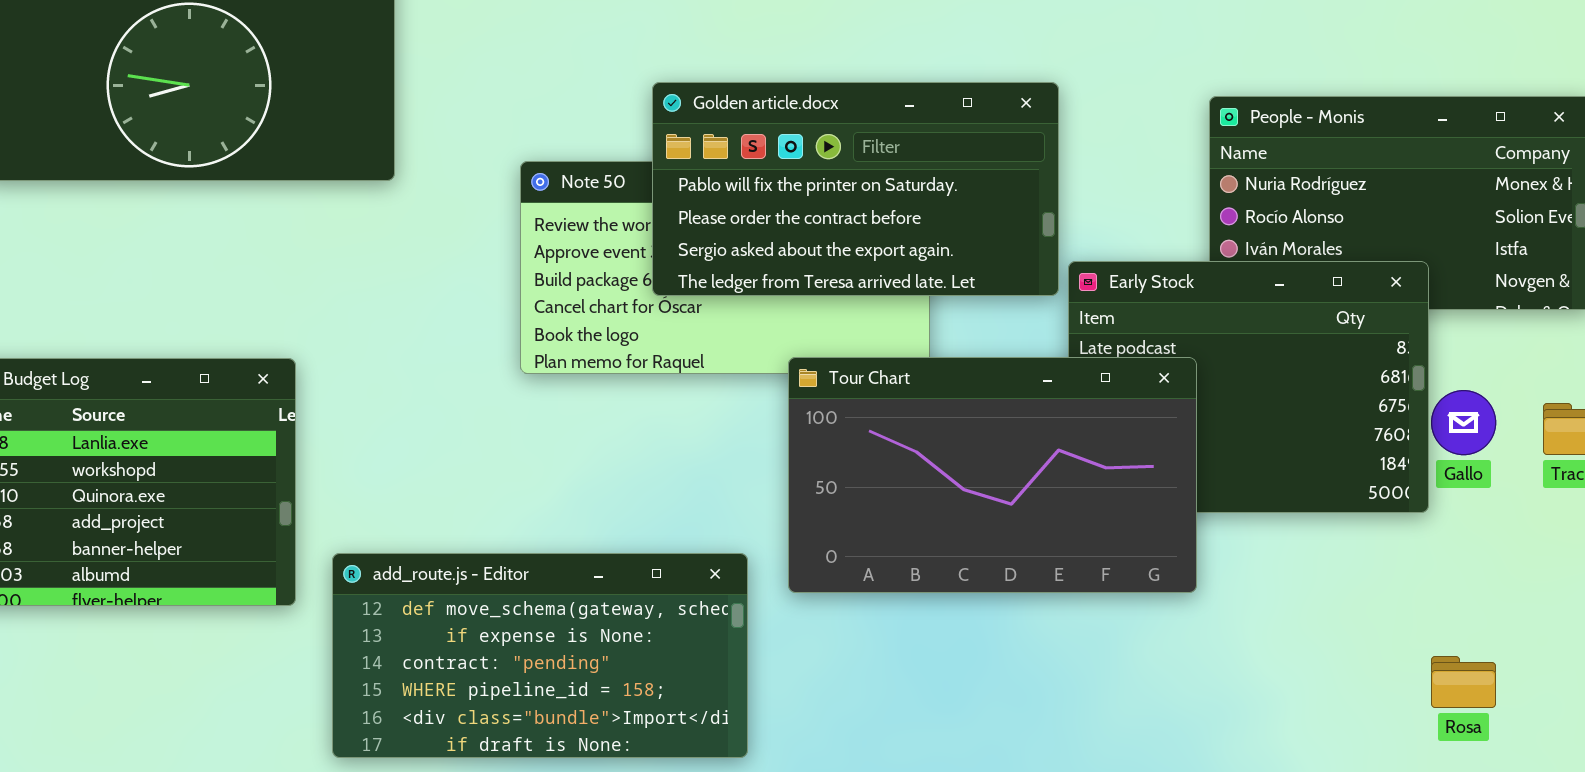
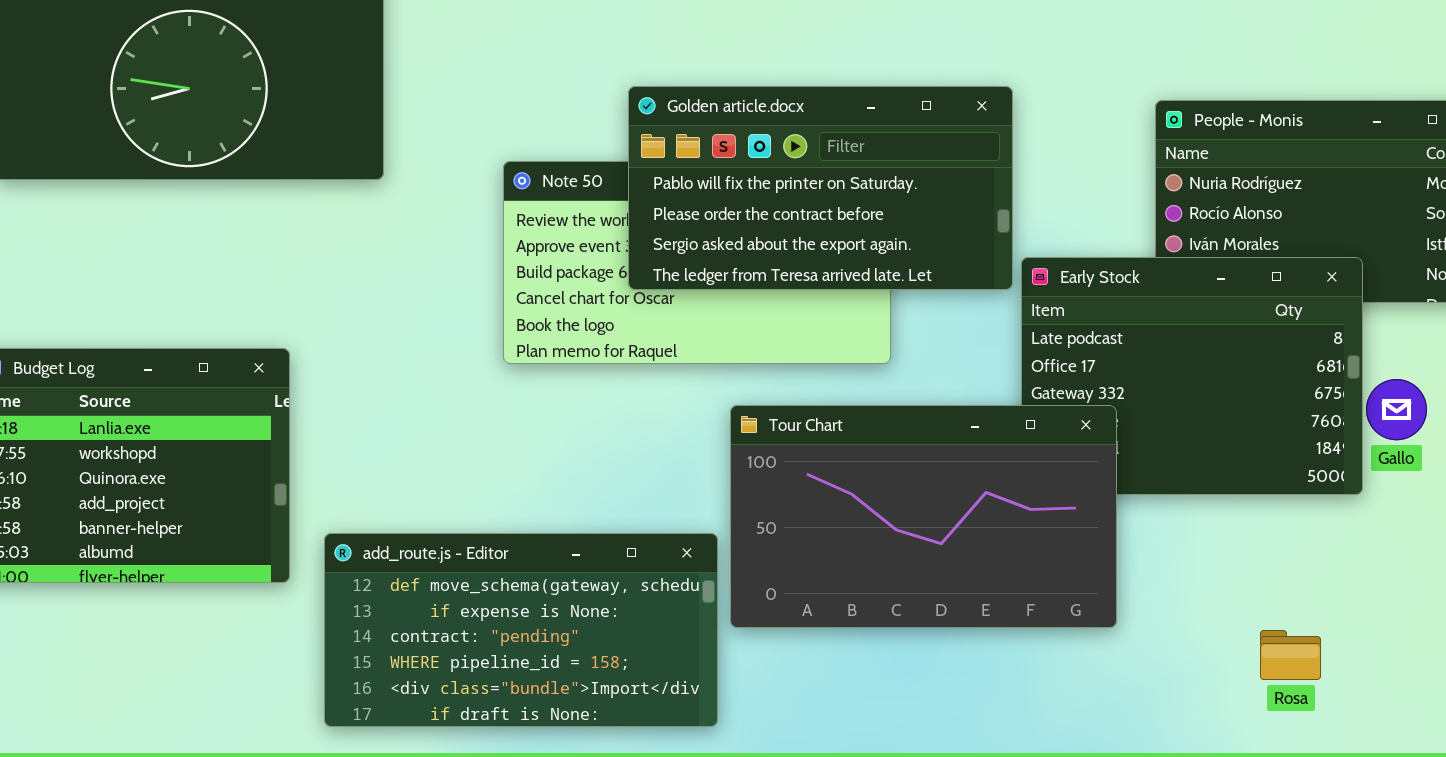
Tour Chart: [788,357,1197,593] -> [730,405,1117,628], moved
Rosa: [1431,656,1496,708] -> [1260,630,1321,680], moved

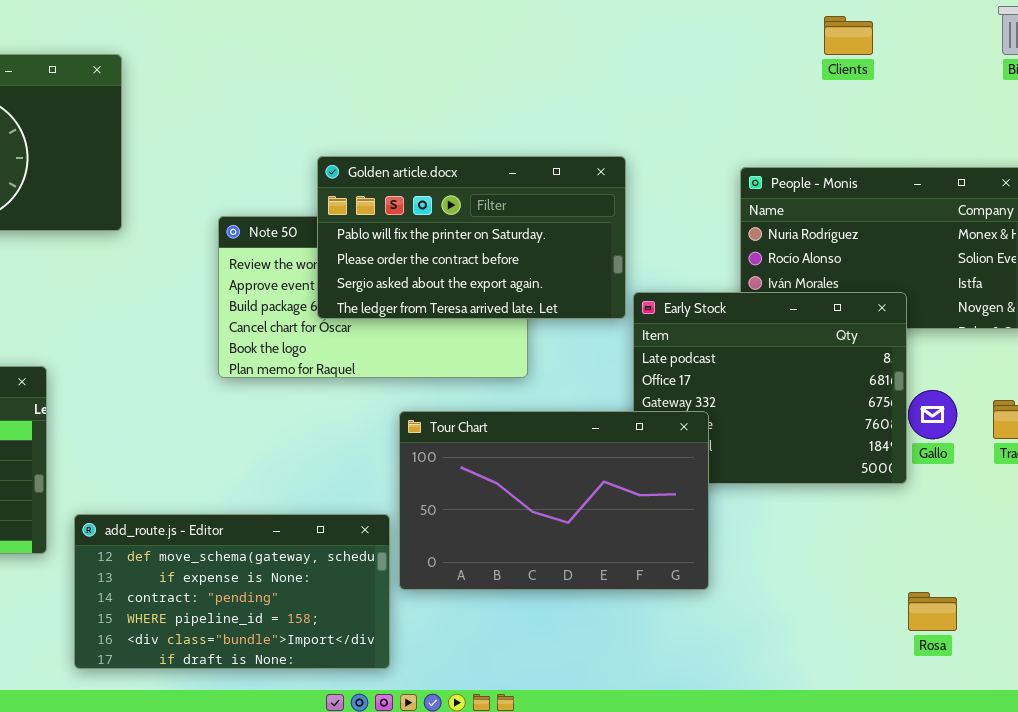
Rosa: [1260,630,1321,680] -> [908,592,957,631], moved

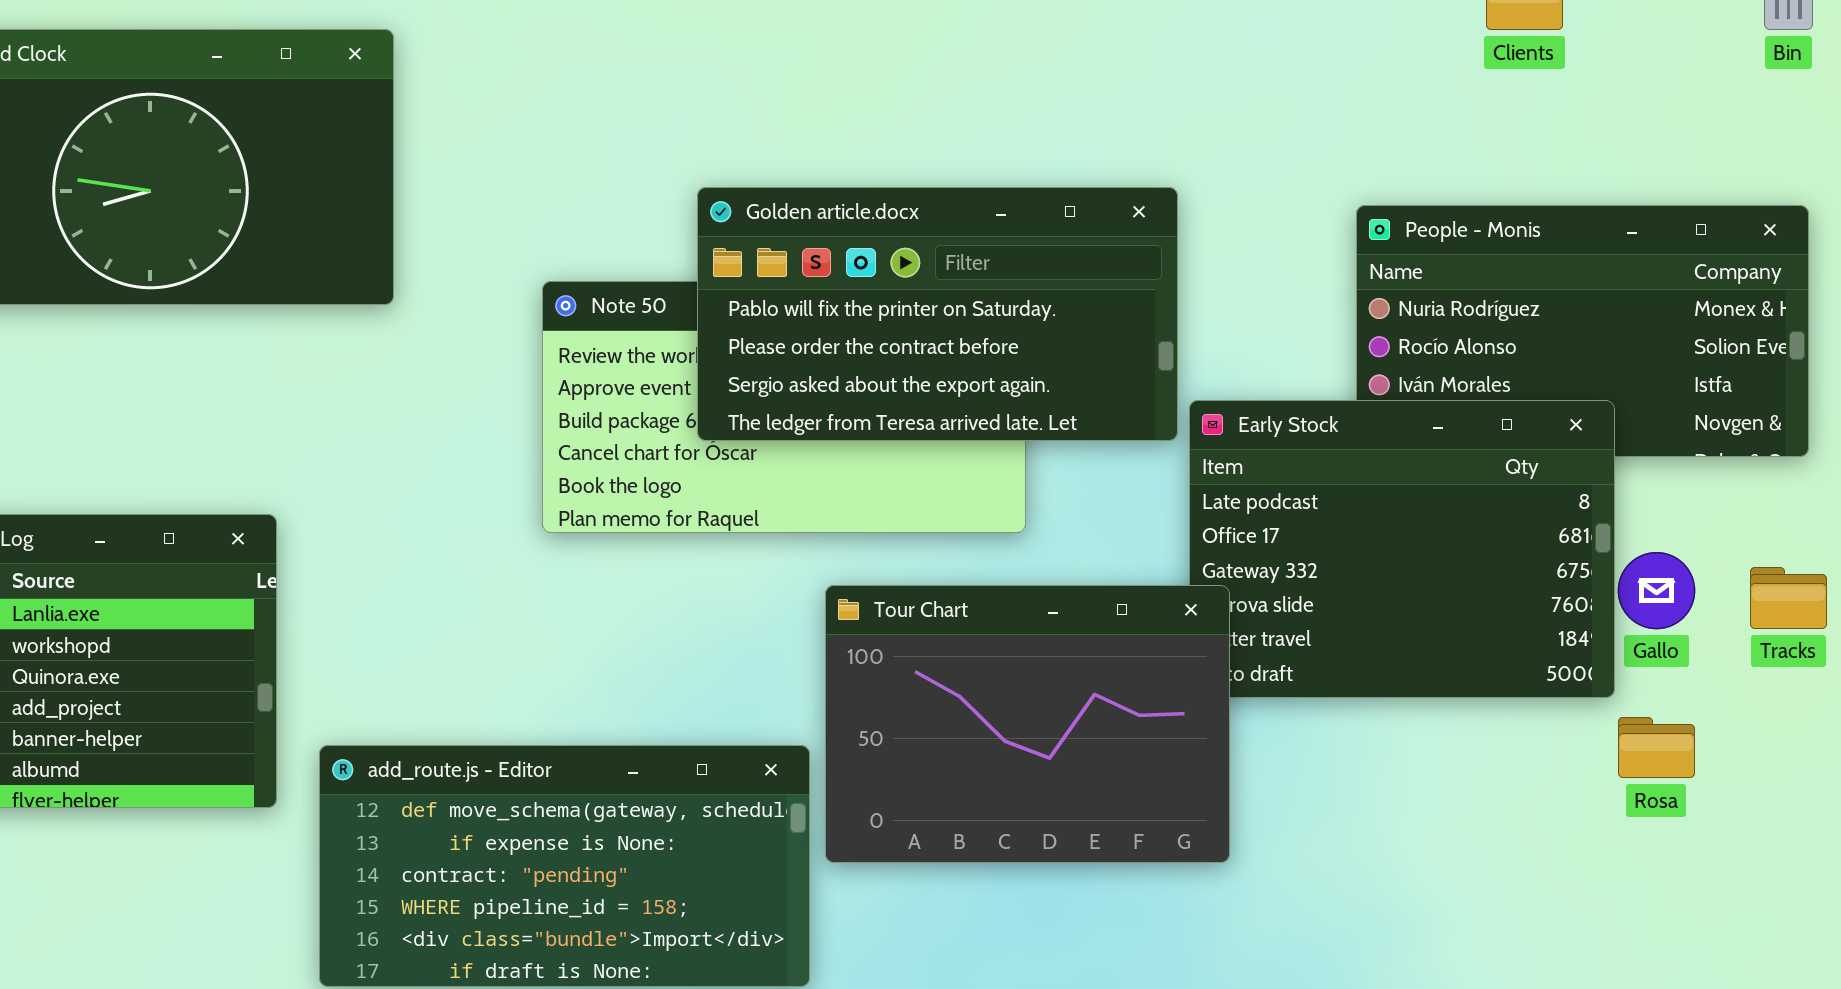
Tour Chart: [399,411,709,590] -> [825,585,1230,863], resized
Rosa: [908,592,957,631] -> [1618,717,1695,778], moved

